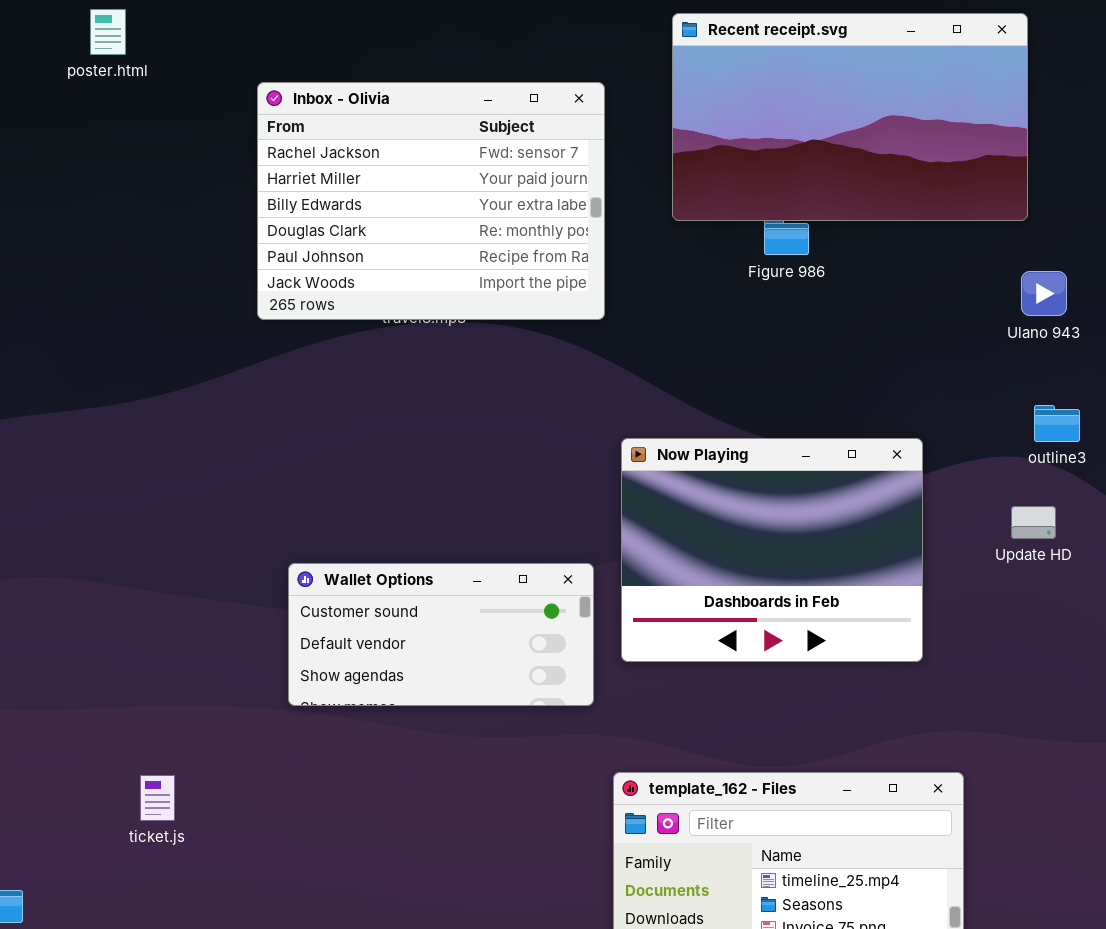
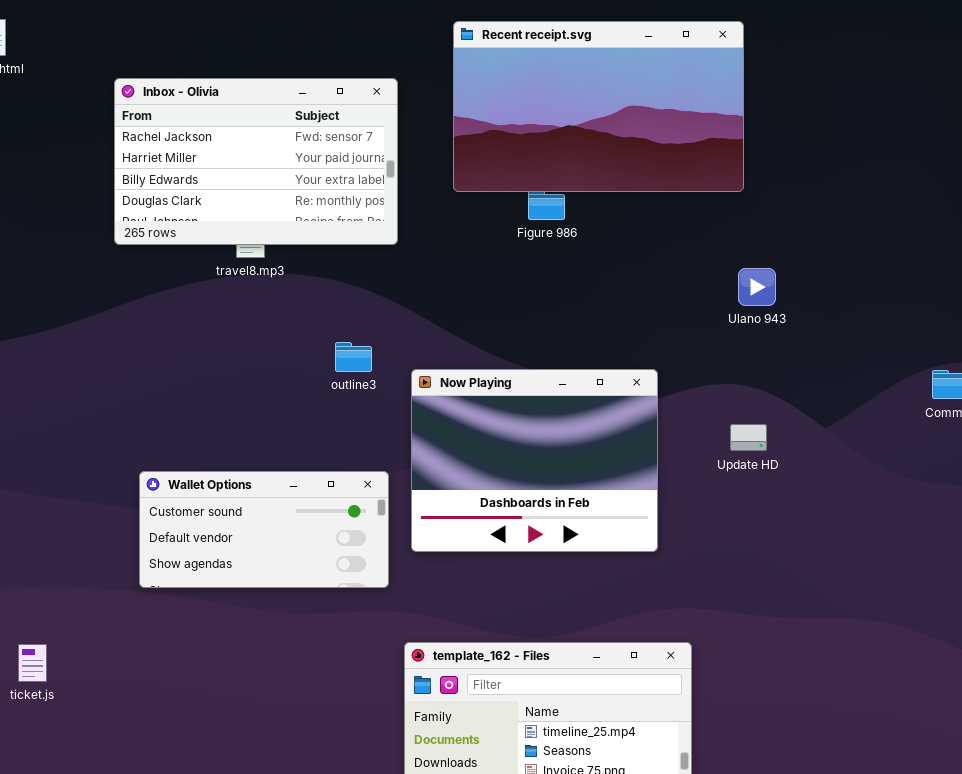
Inbox - Olivia: [257,82,605,320] -> [114,78,398,245], resized
Ulano 943: [1021,271,1067,316] -> [738,268,776,306], moved
outline3: [1034,405,1080,442] -> [335,342,372,372], moved

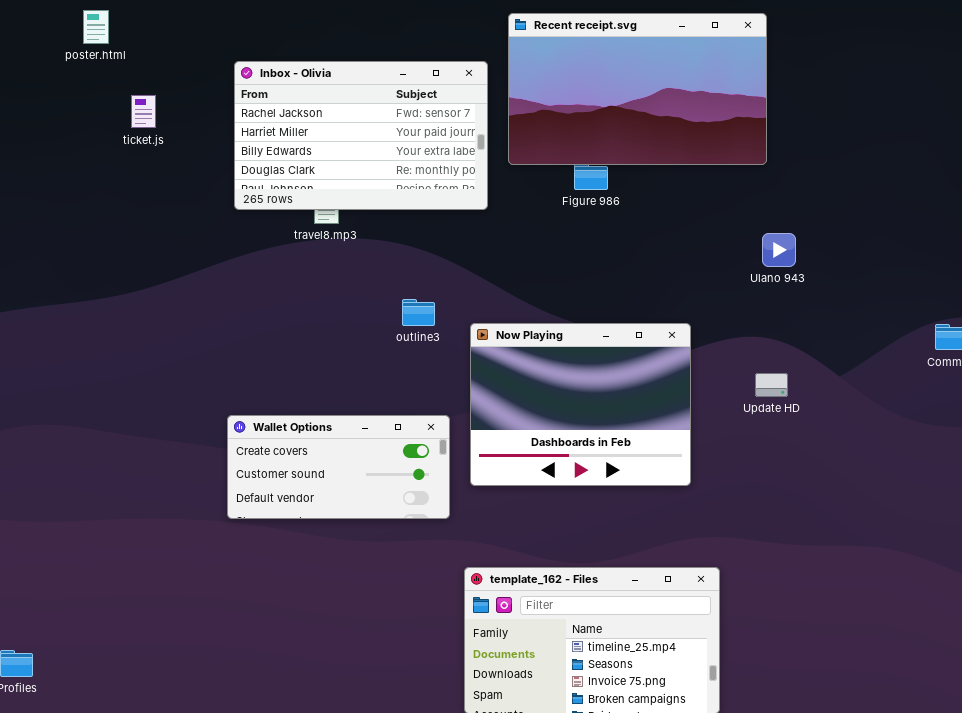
Inbox - Olivia: [114,78,398,245] -> [234,61,488,210], moved
Wallet Options: [139,471,389,588] -> [227,415,450,519], scrolled up 1 row
ticket.js: [18,644,47,682] -> [131,95,156,128], moved

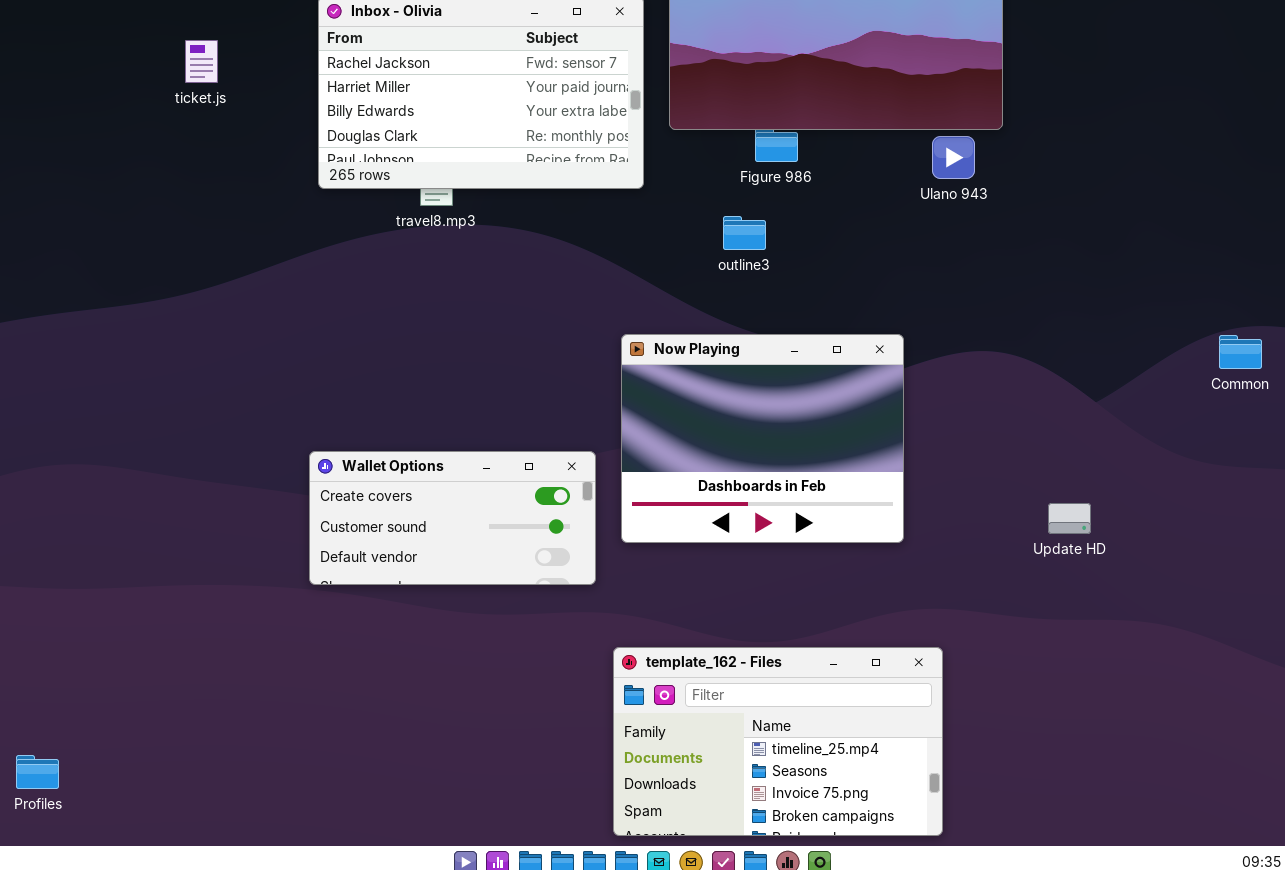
Ulano 943: [762,233,796,267] -> [932,136,975,179], moved
outline3: [402,299,435,326] -> [723,216,766,250], moved
Update HD: [755,373,788,397] -> [1048,503,1091,534], moved

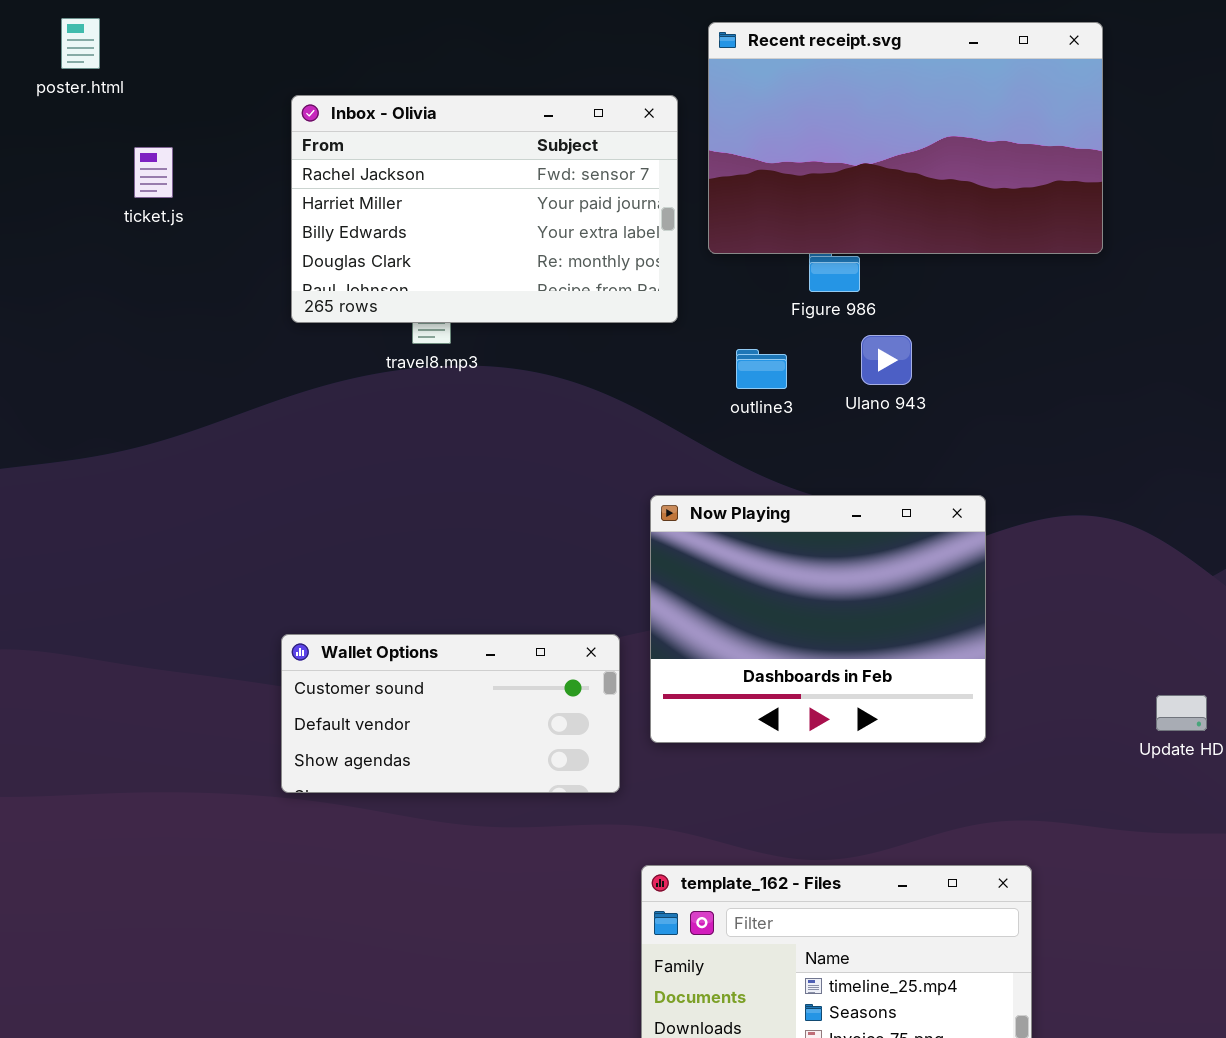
Ulano 943: [932,136,975,179] -> [861,335,912,385], moved
outline3: [723,216,766,250] -> [736,349,787,389], moved
Wallet Options: [309,451,596,585] -> [281,634,620,793], scrolled down 1 row

